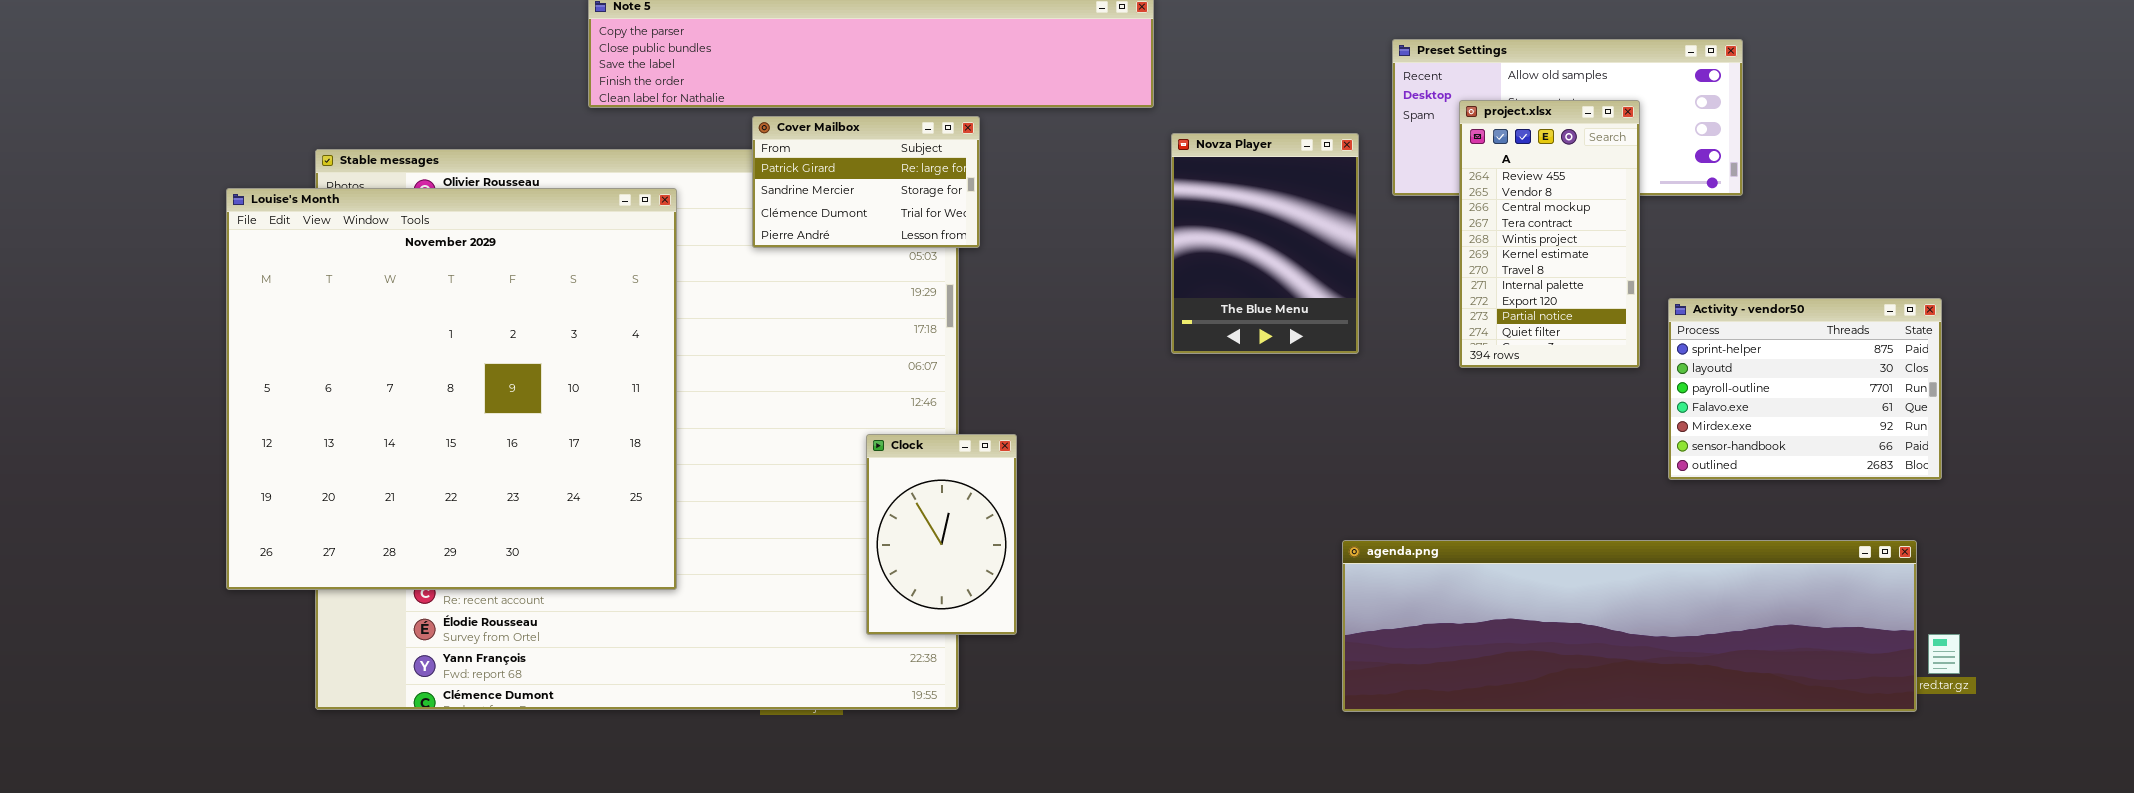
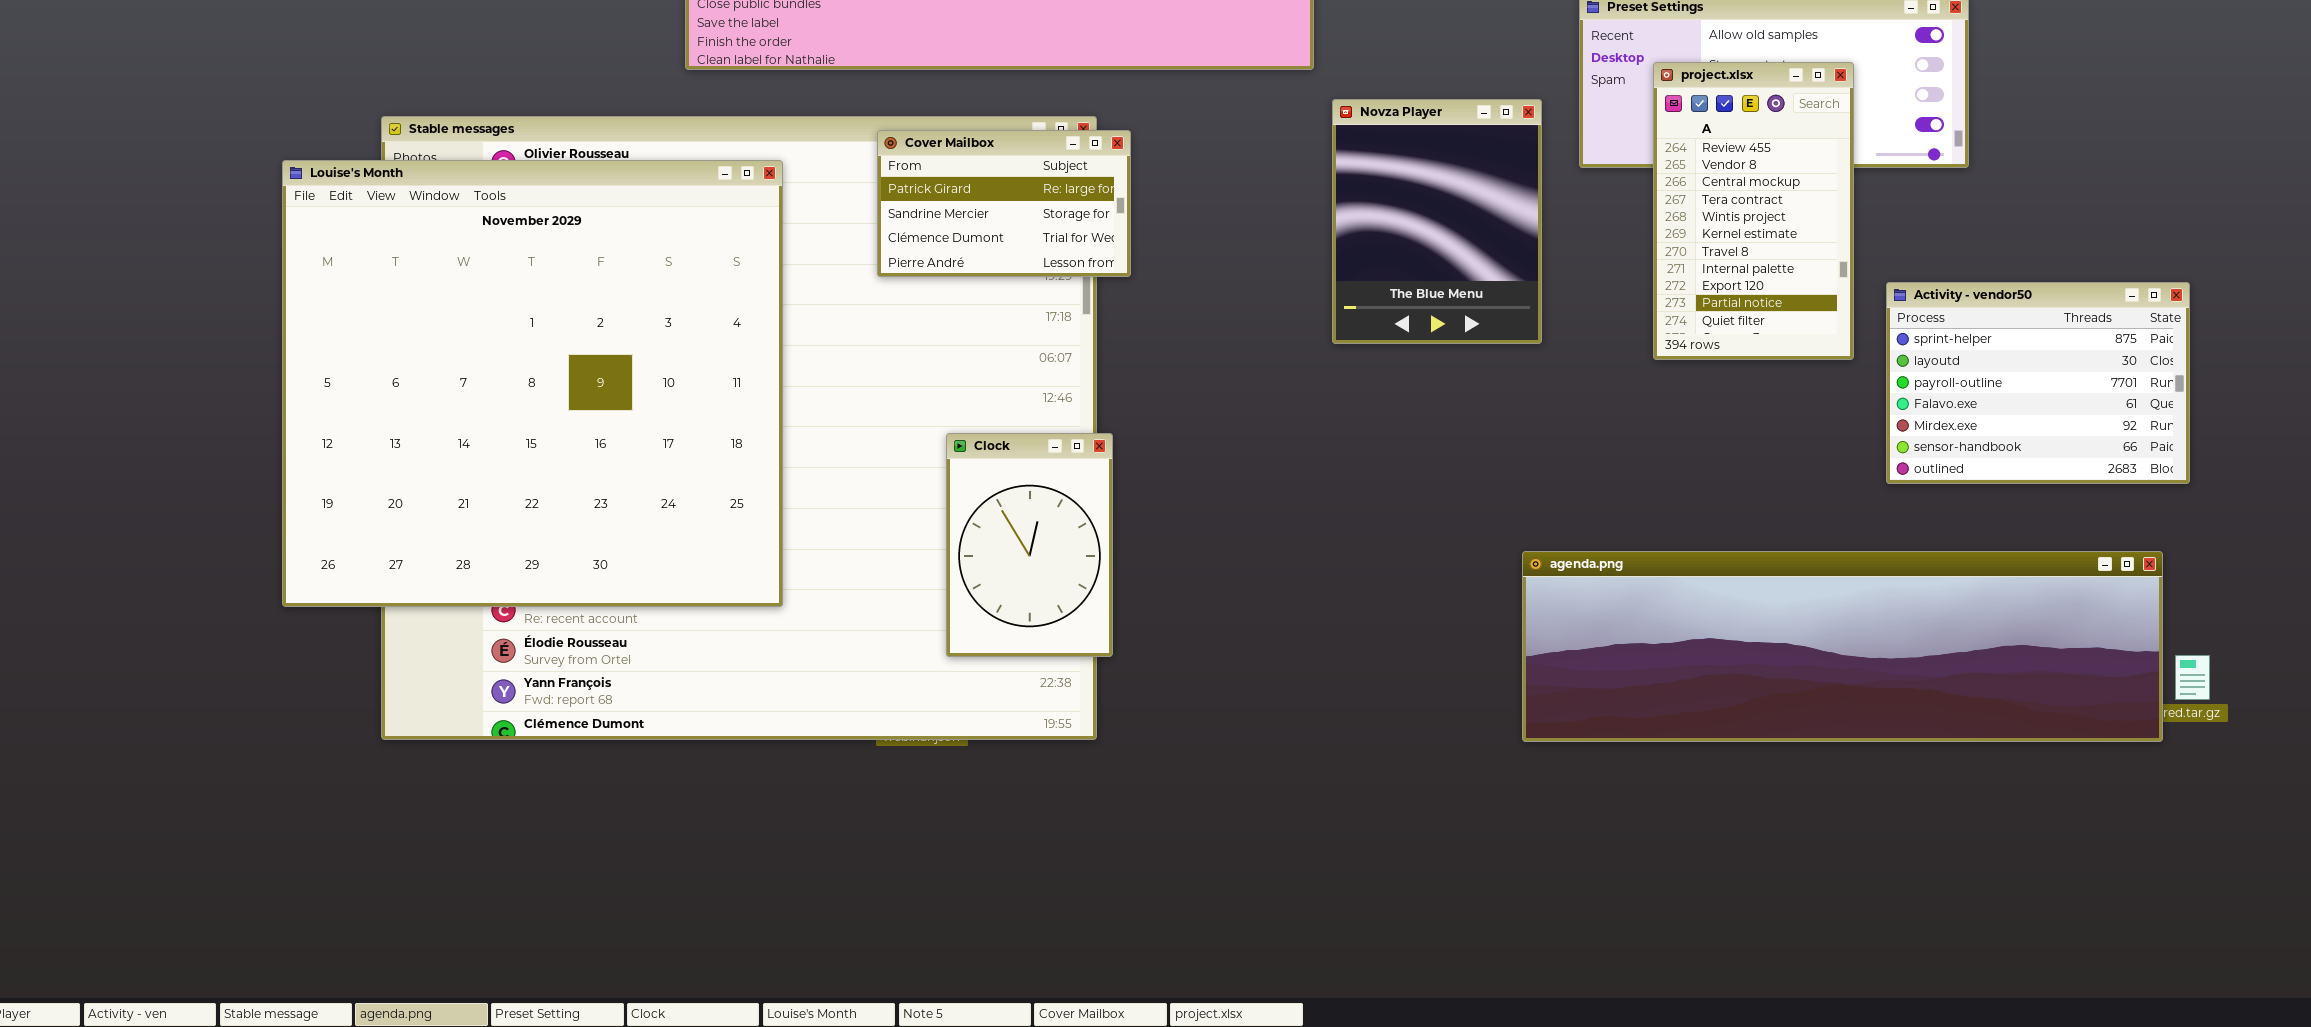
Cover Mailbox: [752,116,980,248] -> [877,130,1131,277], moved
Clock: [866,434,1017,635] -> [946,433,1113,657], moved

